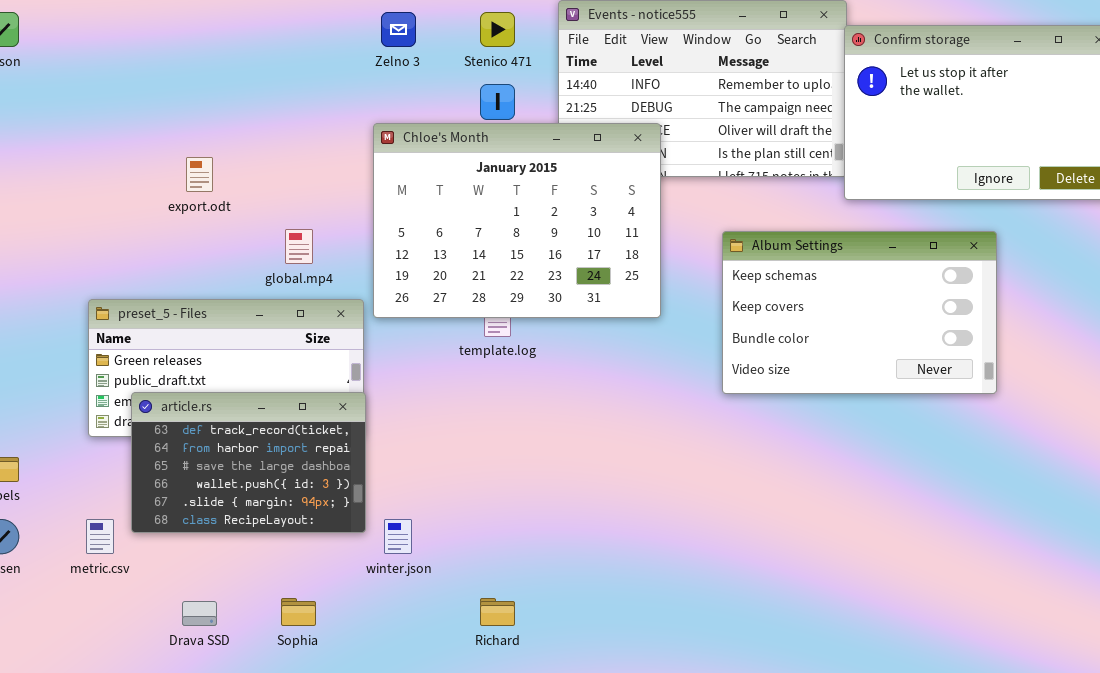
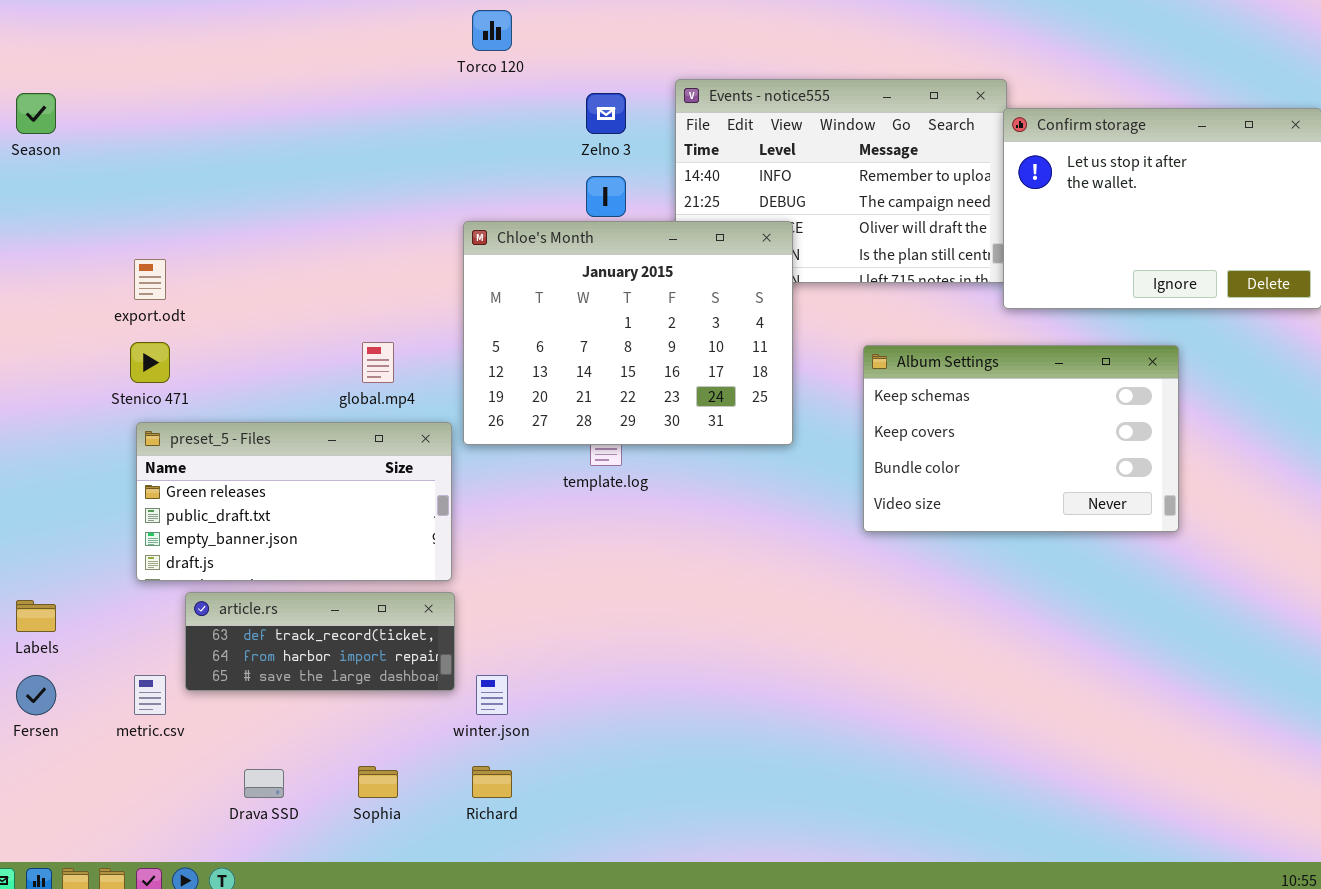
Zelno 3: [381,12,416,47] -> [586,93,626,134], moved
Stenico 471: [480,12,515,47] -> [130,342,170,383], moved
export.odt: [186,157,213,192] -> [134,259,166,300], moved
article.rs: [131,392,366,533] -> [185,592,455,691], resized
Richard: [480,598,515,626] -> [472,766,512,798], moved

